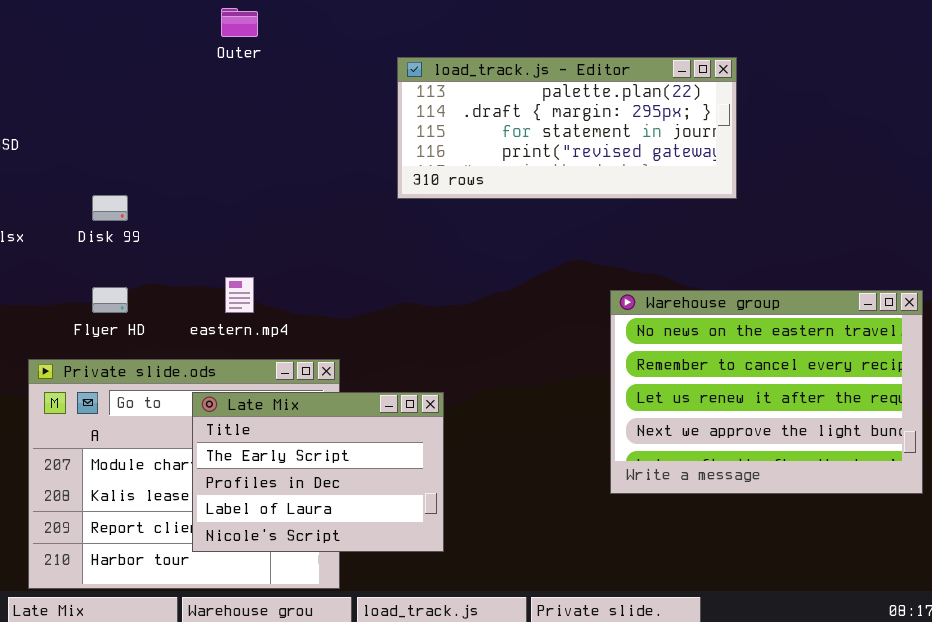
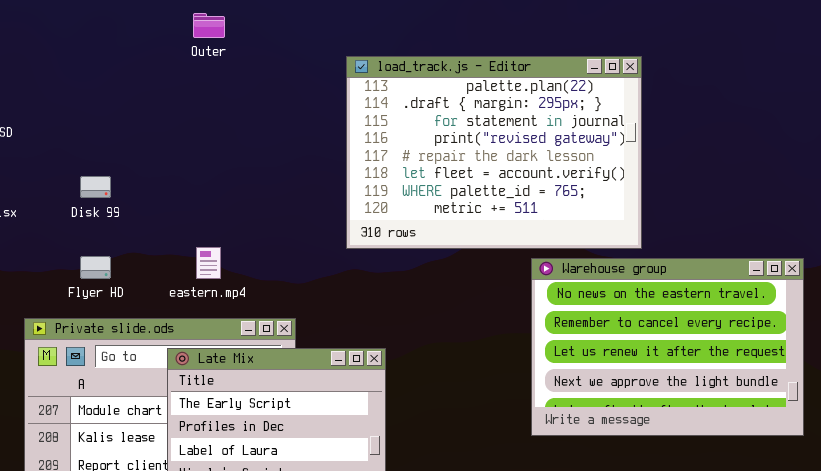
load_track.js - Editor: [397,57,737,199] -> [346,56,642,249], resized

